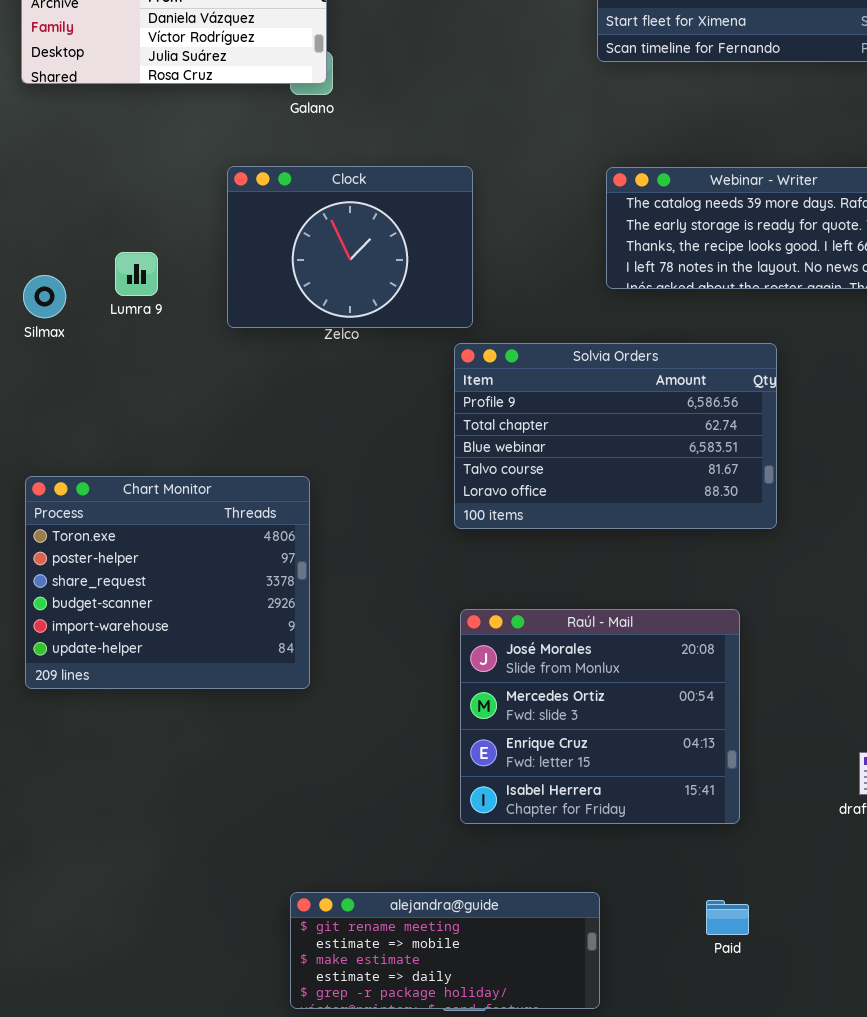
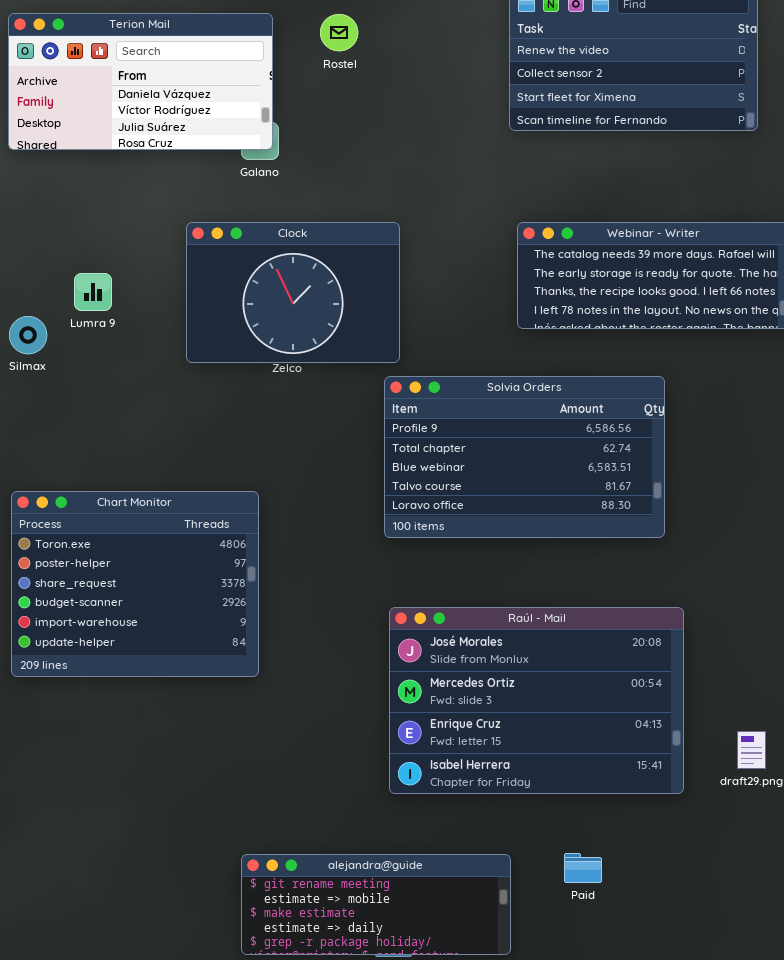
Lumra 9: [115,252,158,296] -> [74,273,112,311], moved
Raúl - Mail: [460,609,740,824] -> [389,607,684,794], resized
Paid: [706,900,749,935] -> [564,853,602,883], moved

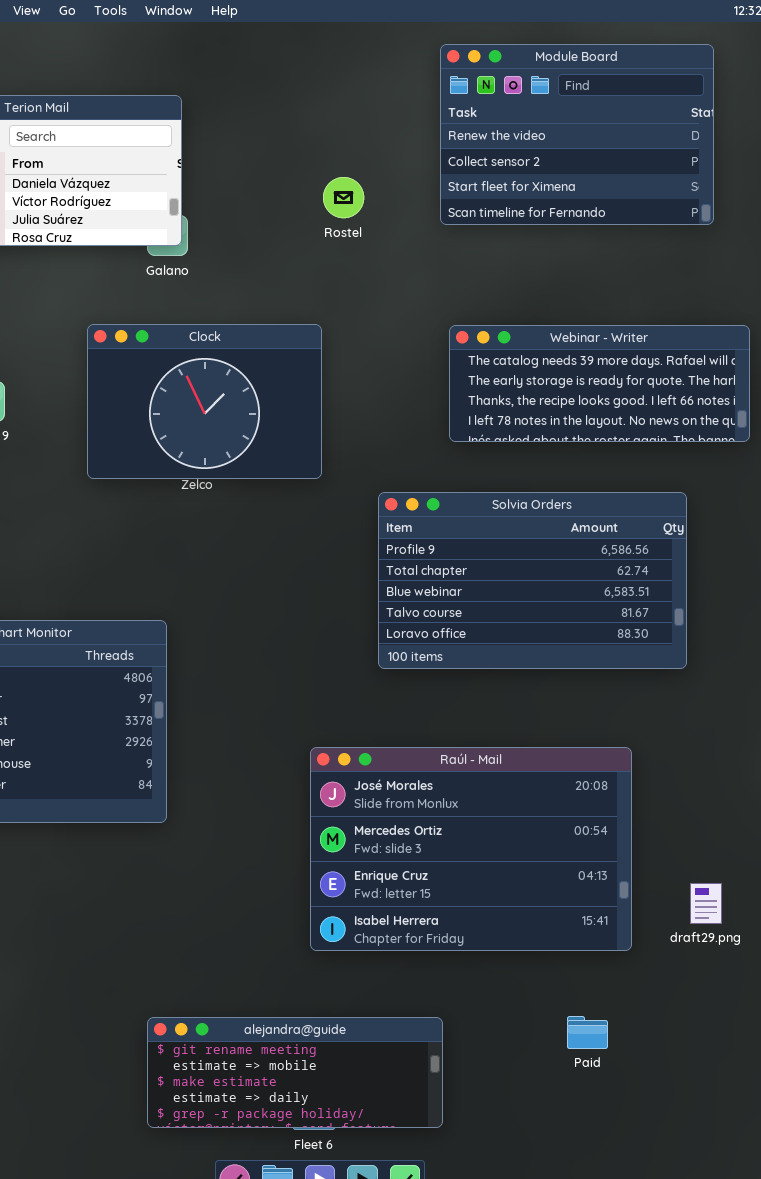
Rostel: [320,14,358,51] -> [323,177,364,218], moved
Solvia Orders: [384,376,665,538] -> [378,492,687,669], moved
Paid: [564,853,602,883] -> [567,1016,608,1049], moved

